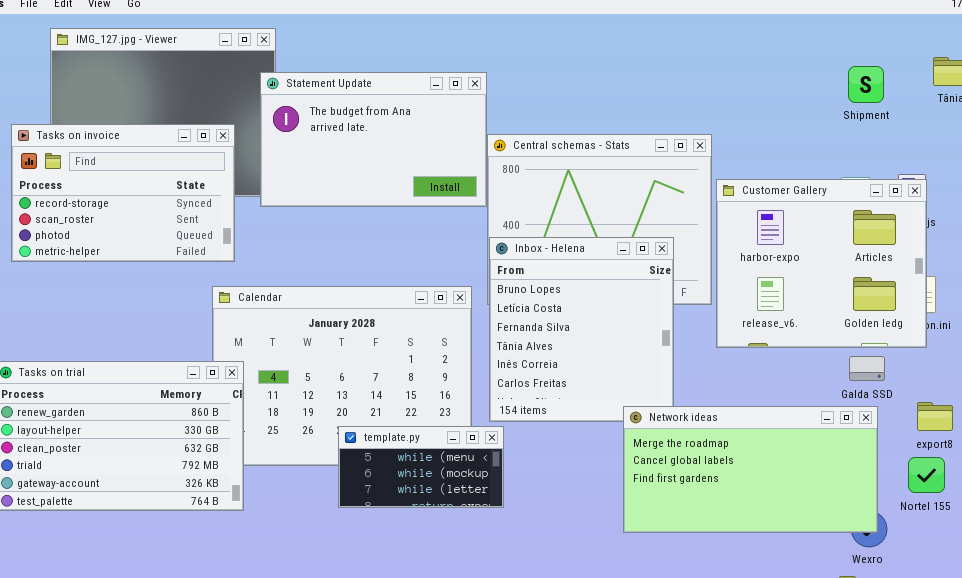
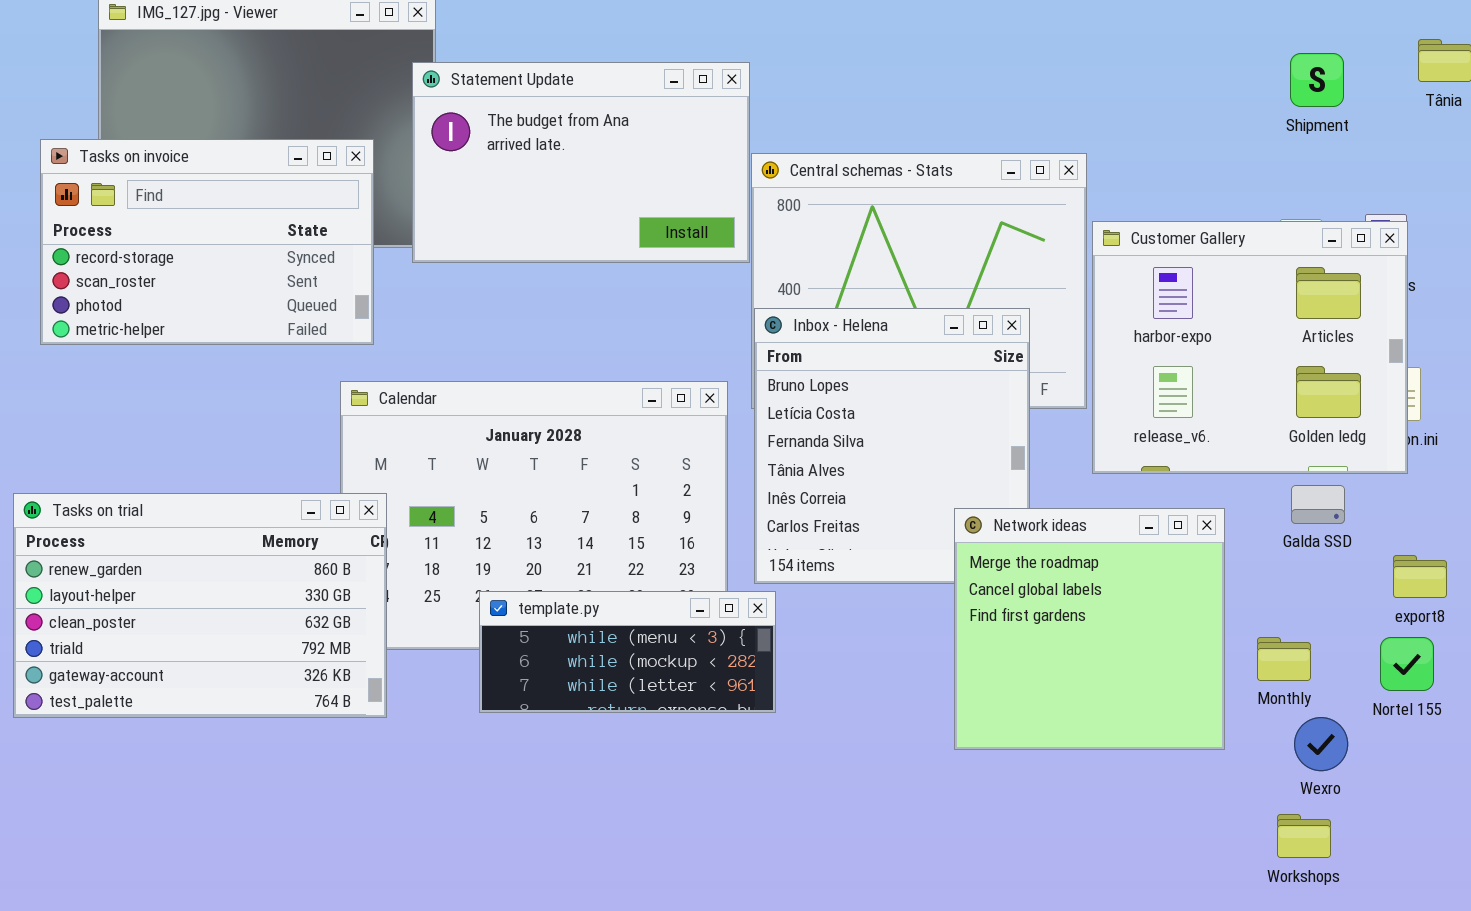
Network ideas: [623,406,878,533] -> [954,508,1225,750], resized
template.py: [338,426,504,508] -> [479,591,776,713], resized

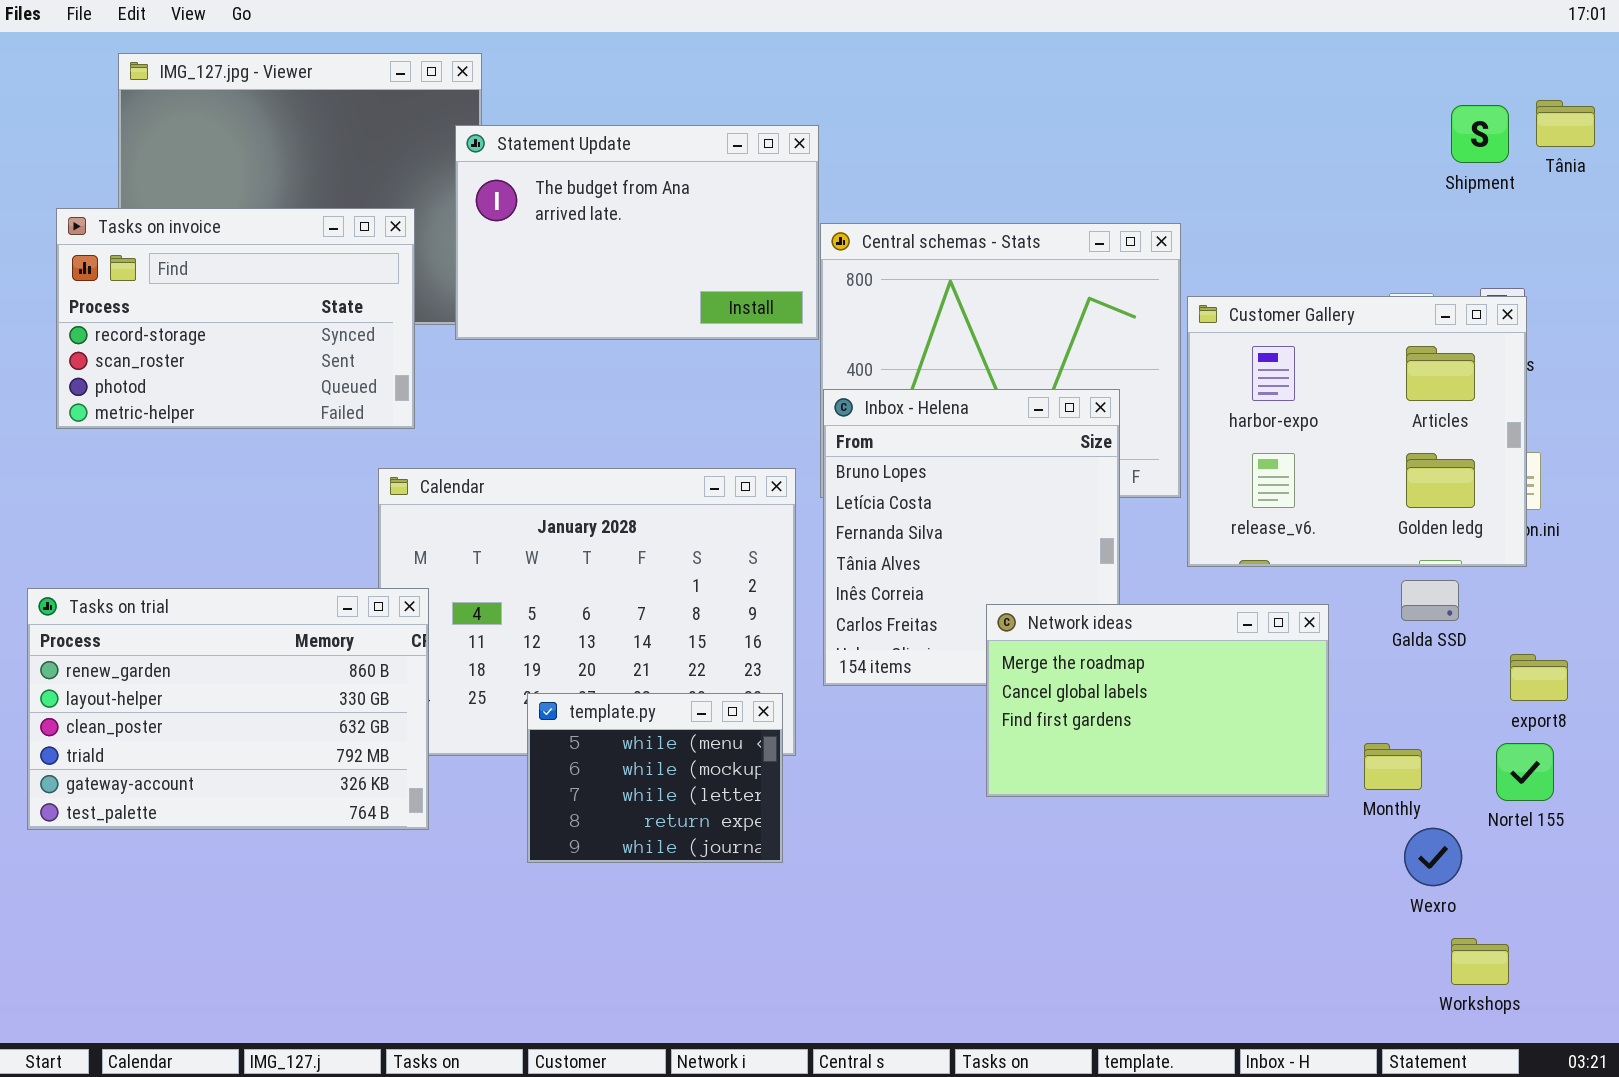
Shipment: [1290,53,1344,107] -> [1451,105,1509,163], moved
Network ideas: [954,508,1225,750] -> [986,604,1329,797], resized
template.py: [479,591,776,713] -> [527,693,783,863], resized
Workshops: [1277,814,1331,858] -> [1451,938,1509,985], moved

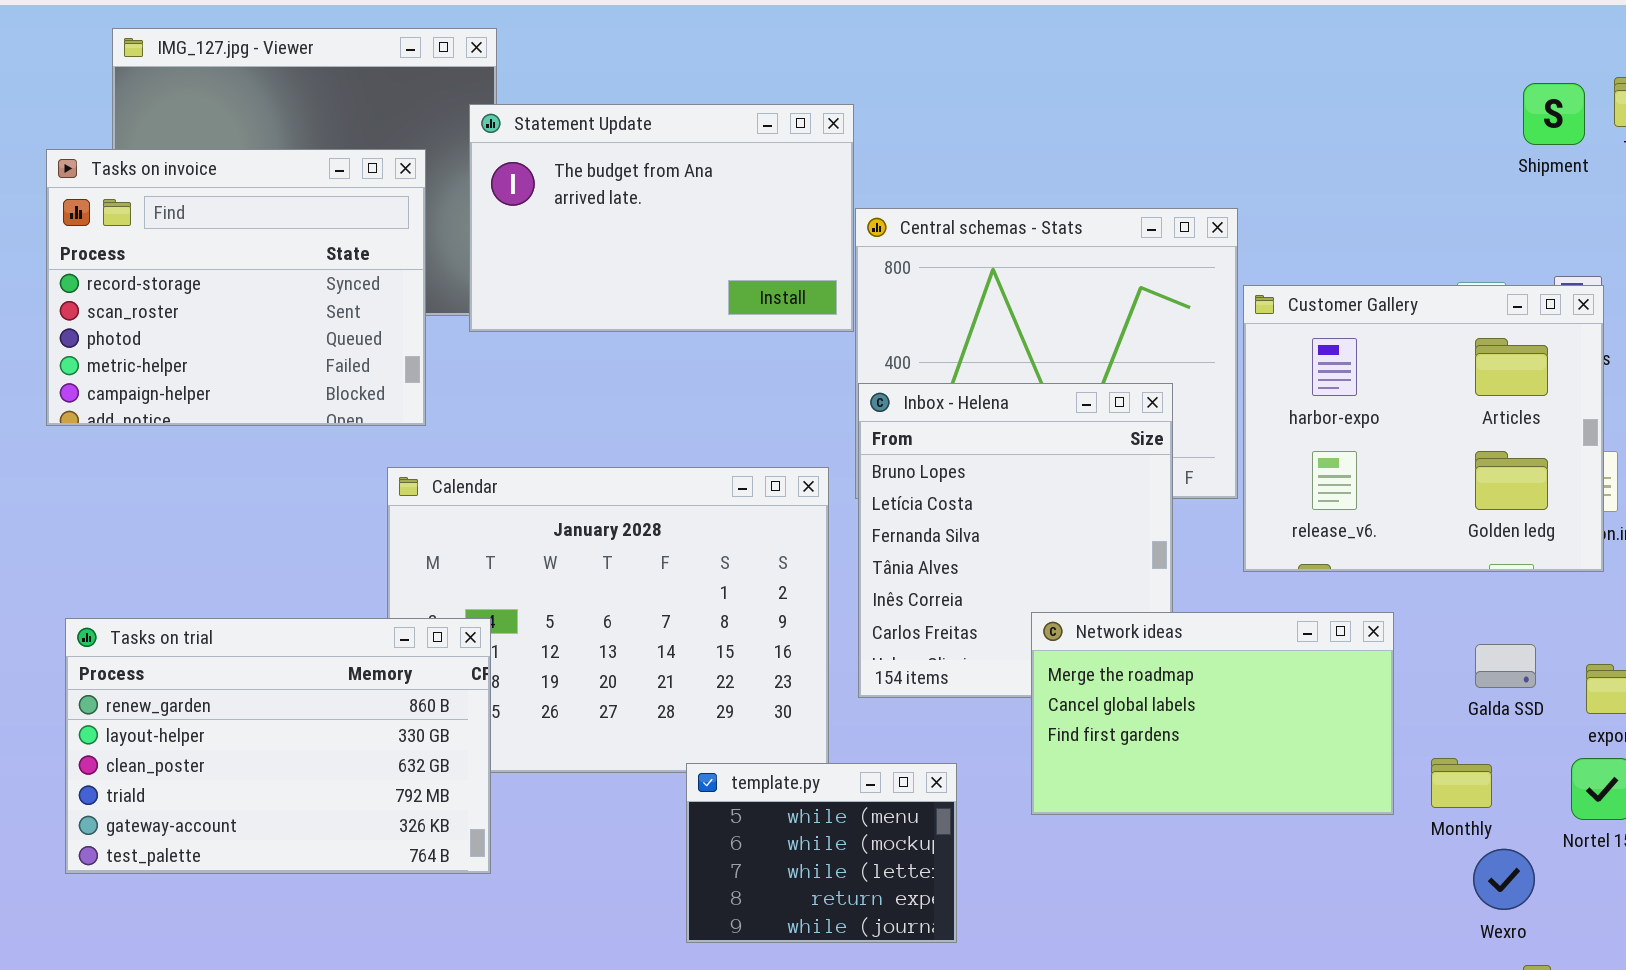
Tasks on invoice: [56,208,415,429] -> [46,149,426,426], resized
Galda SSD: [1401,580,1459,621] -> [1475,644,1536,688], moved
Tasks on trial: [27,588,429,830] -> [65,618,491,874], moved
template.py: [527,693,783,863] -> [686,763,957,943], moved

